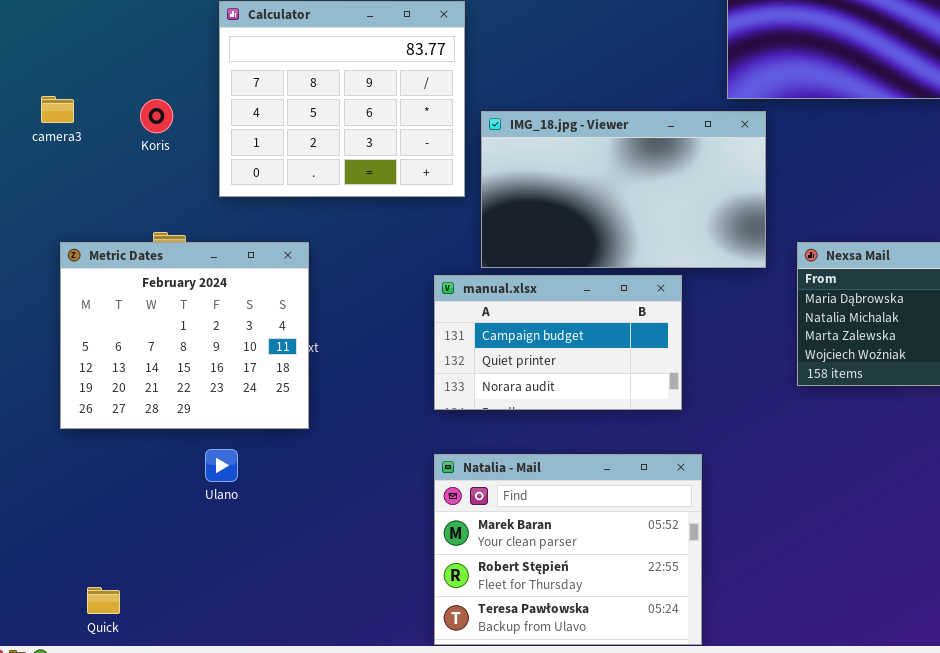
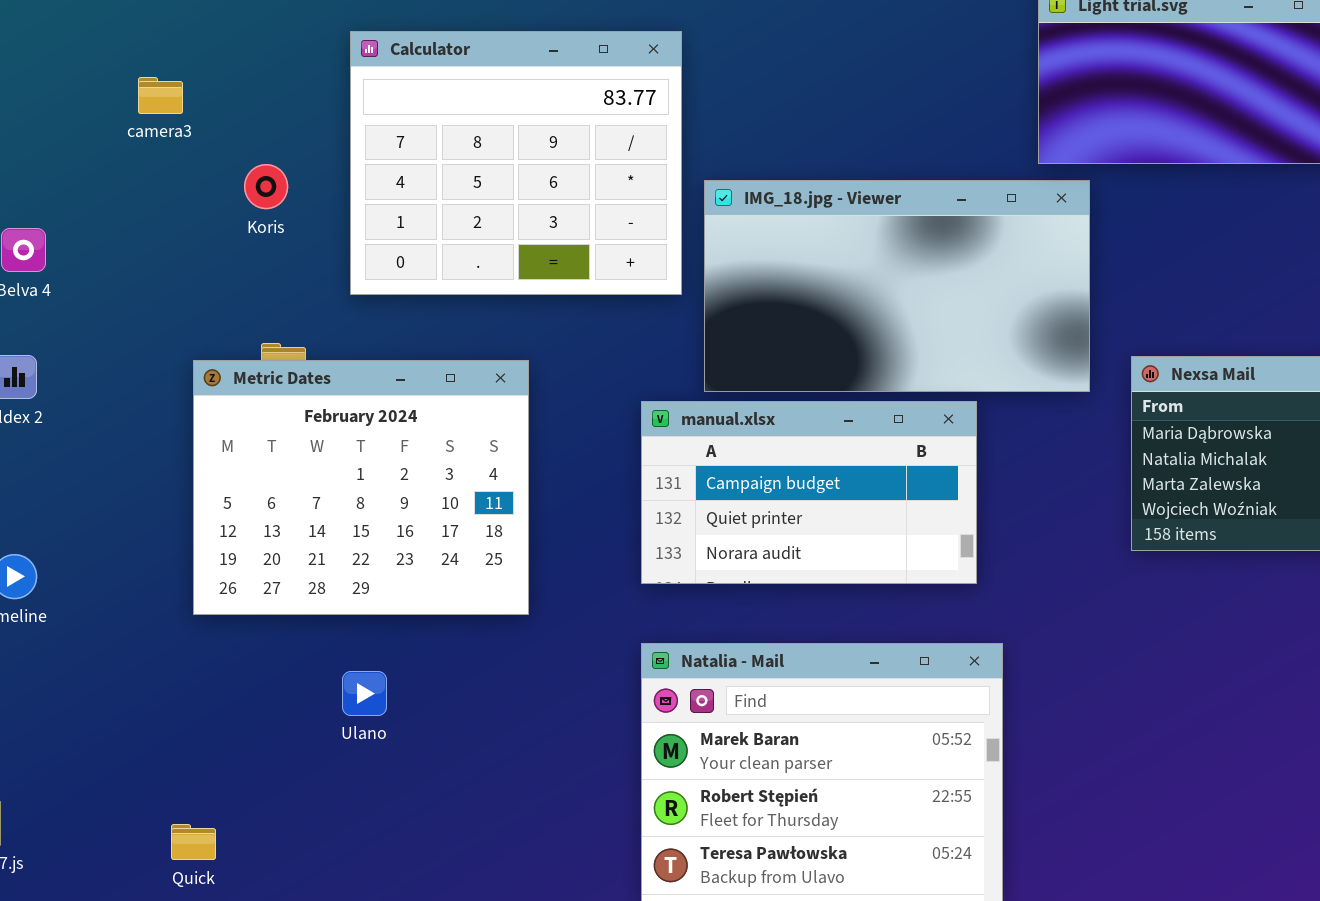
camera3: [41,96,74,123] -> [138,77,183,114], moved
Metric Dates: [60,242,309,429] -> [193,360,529,615], moved
Ulano: [205,449,238,482] -> [342,671,387,716], moved

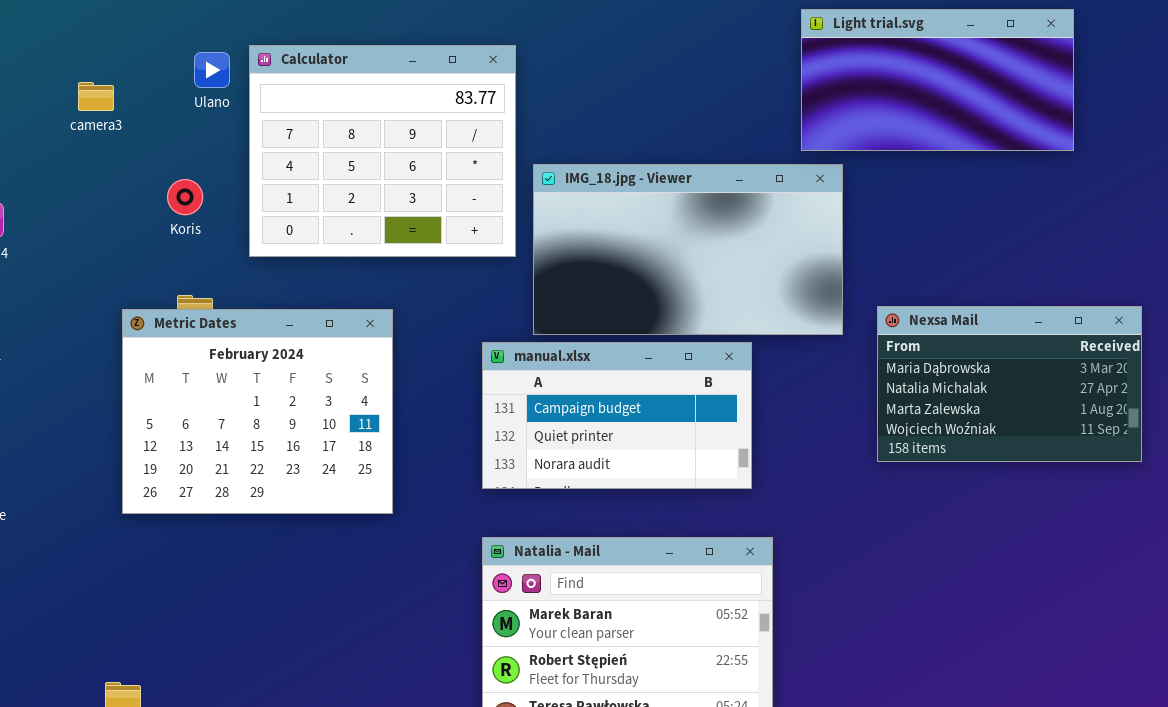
Koris: [244,164,288,209] -> [167,179,203,215], moved
Ulano: [342,671,387,716] -> [194,52,230,88], moved

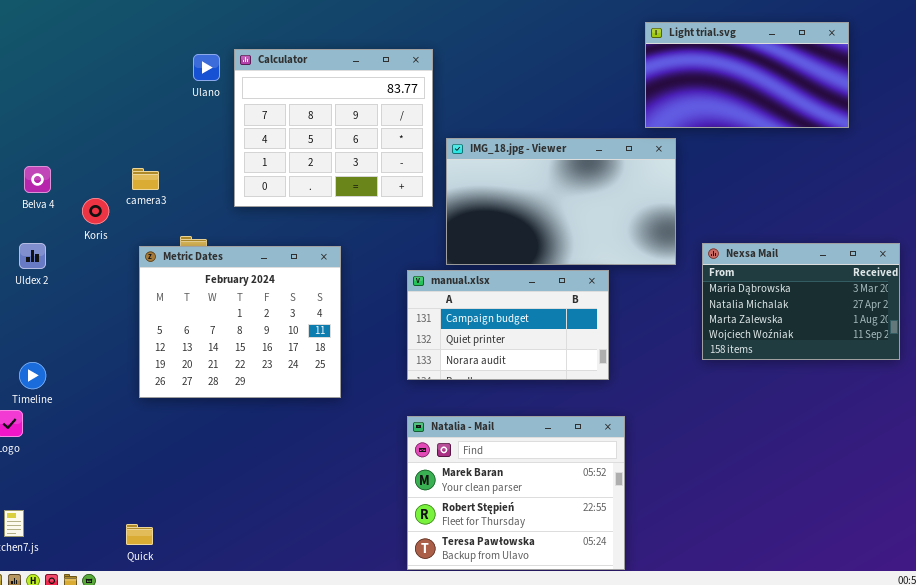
camera3: [78,82,114,111] -> [132,168,159,190], moved
Koris: [167,179,203,215] -> [82,198,109,224], moved

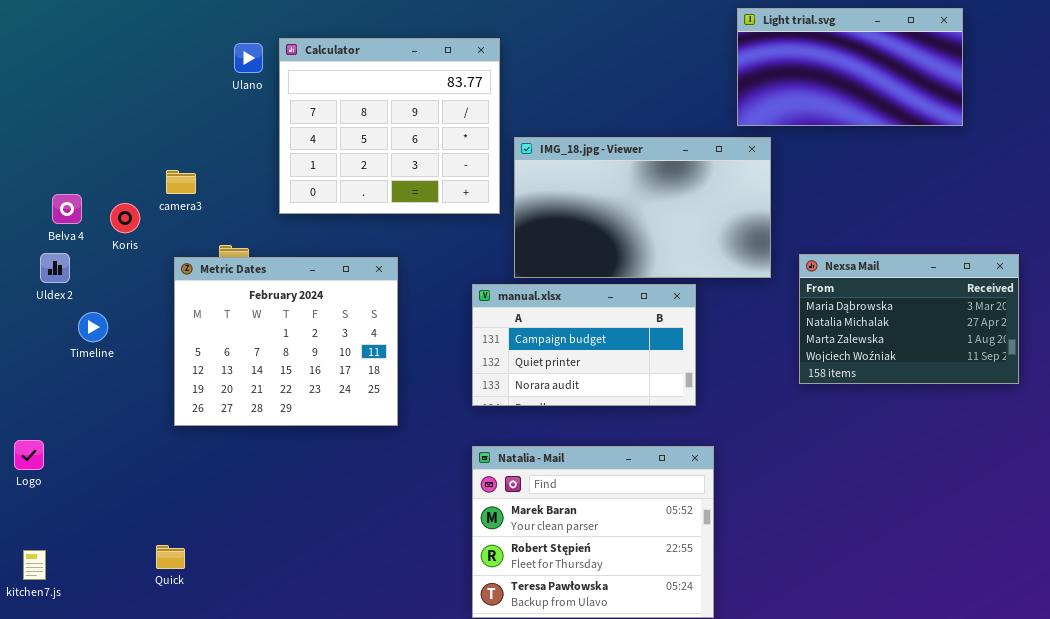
Belva 4: [24,166,51,193] -> [52,194,82,224], moved
Timeline: [19,362,46,389] -> [78,312,108,342], moved
Quick: [126,524,153,545] -> [156,545,185,569], moved

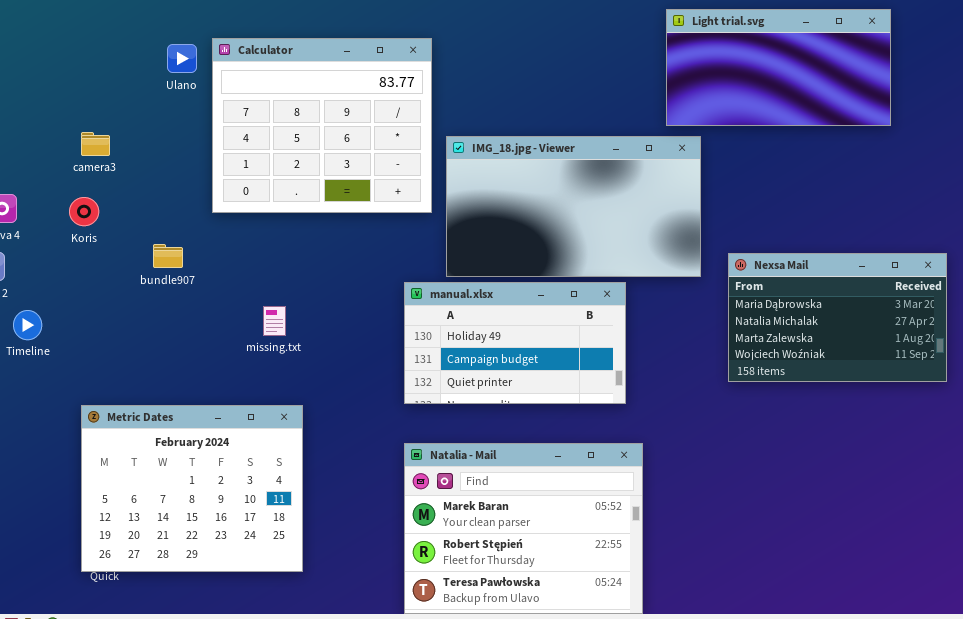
camera3: [166,170,196,194] -> [81,132,110,156], moved
Koris: [110,203,140,233] -> [69,197,99,226], moved
Metric Dates: [174,257,398,426] -> [81,405,303,572], moved
manual.xlsx: [472,284,696,406] -> [404,282,626,404], scrolled up 1 row

